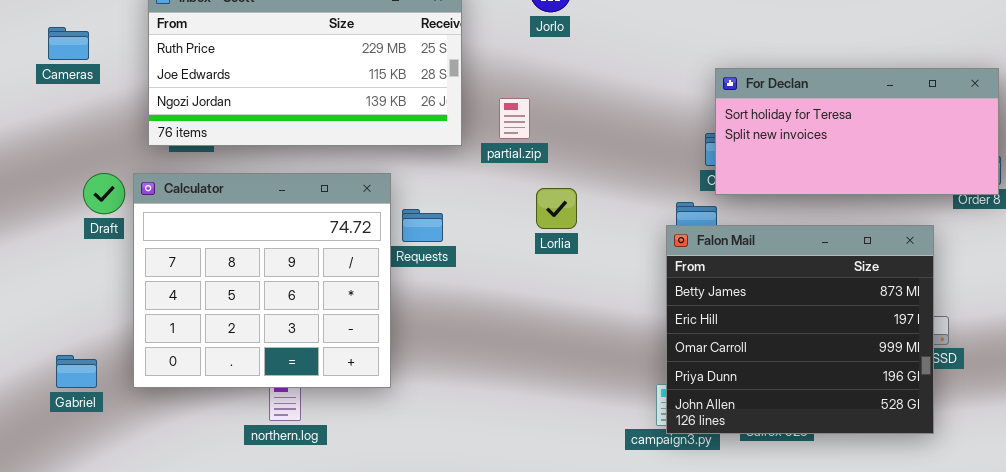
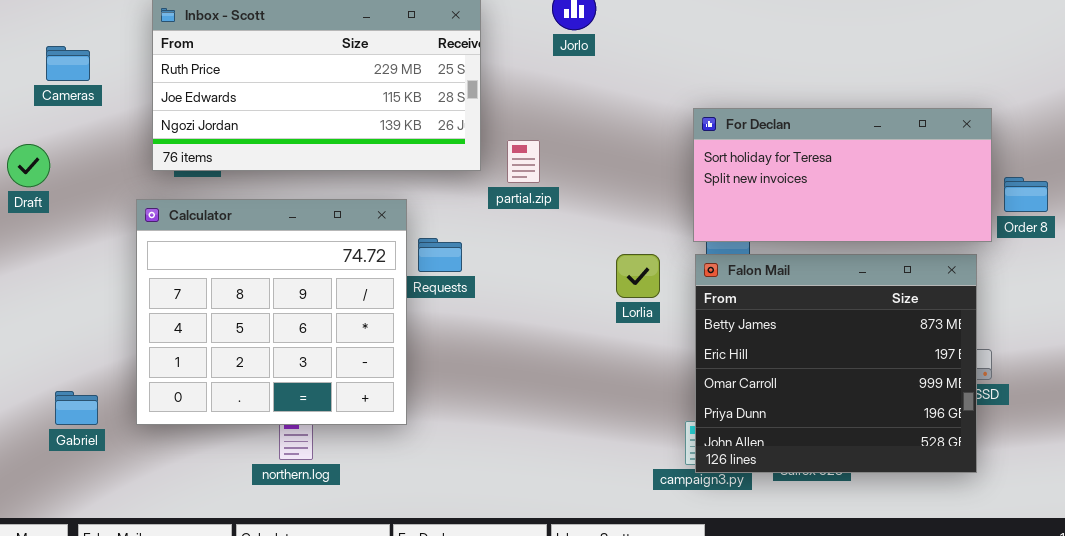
For Declan: [715,68,999,195] -> [693,108,992,242], moved
partial.zip: [499,98,530,139] -> [507,140,540,183], moved
Draft: [83,173,125,214] -> [7,144,50,187], moved
Lorlia: [536,188,577,229] -> [616,254,660,298], moved

